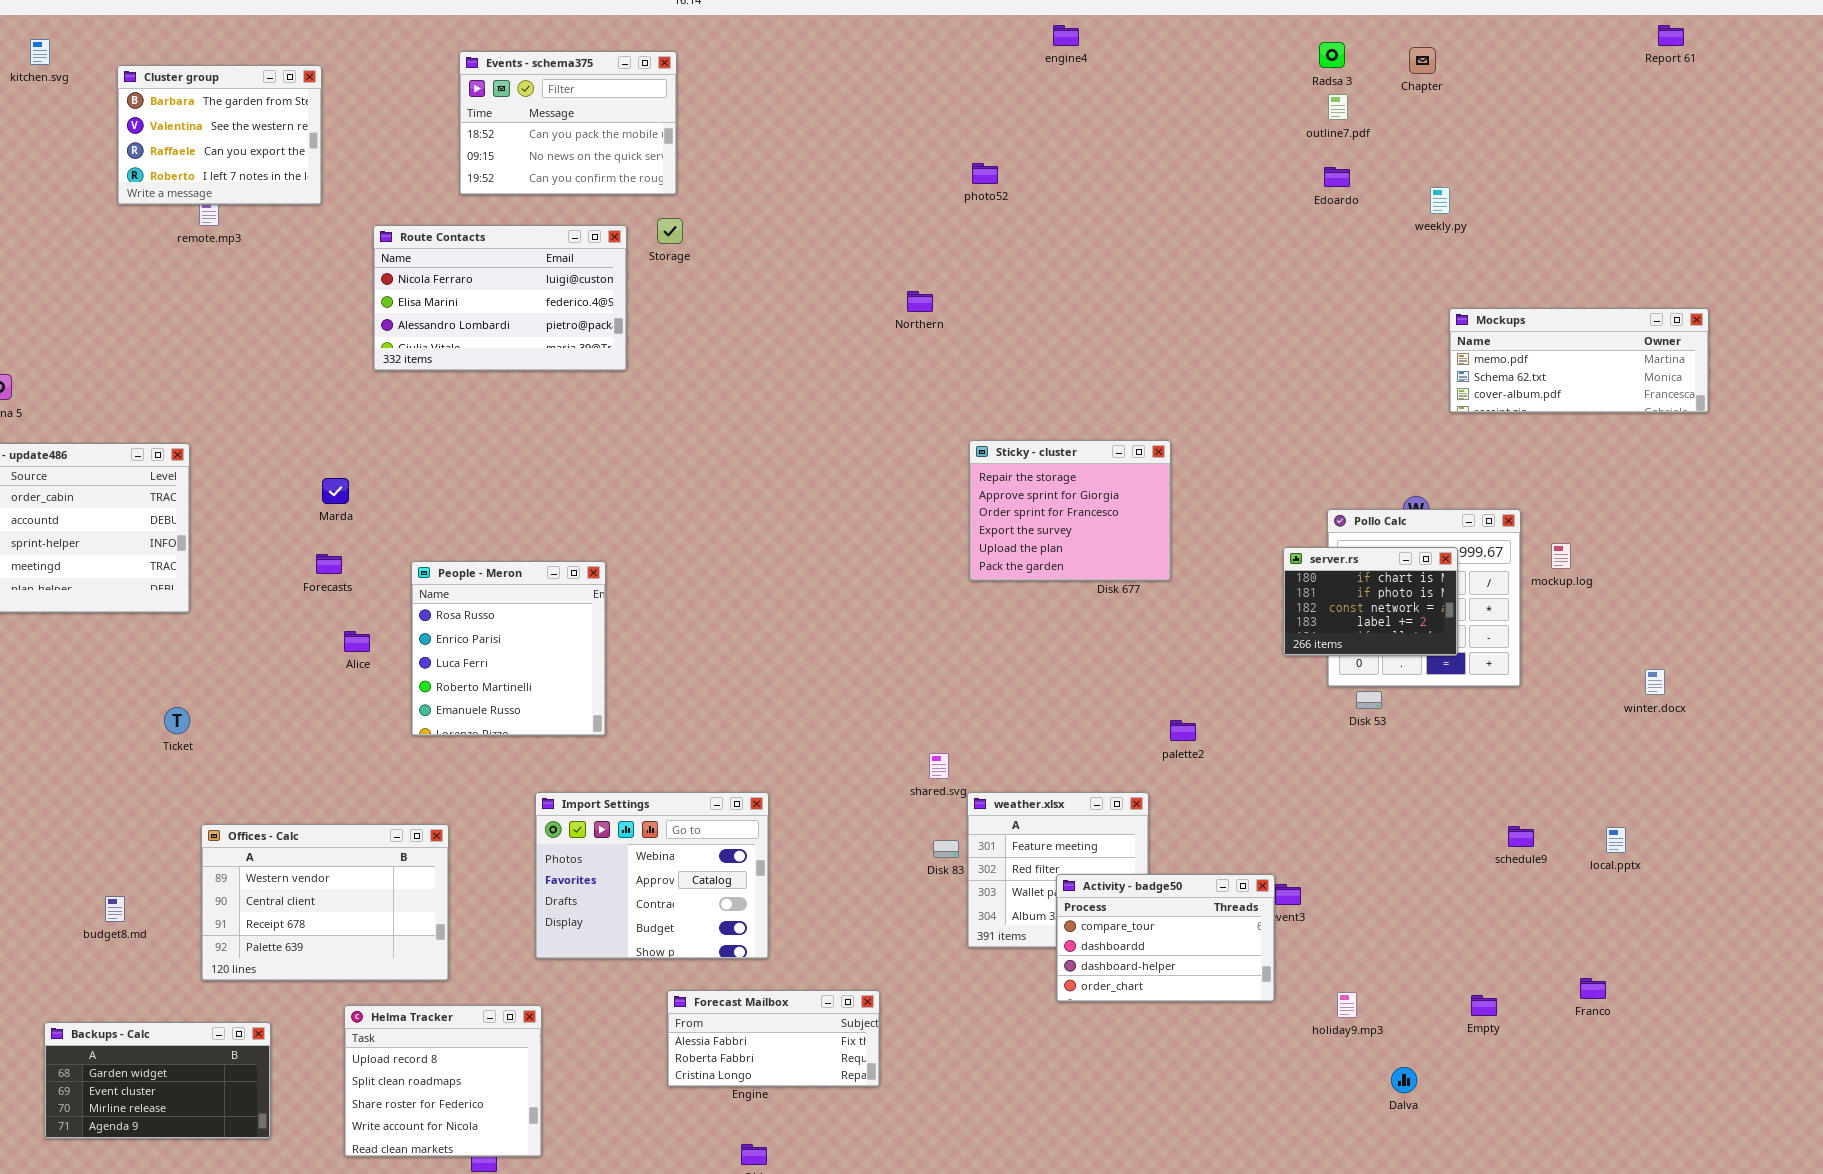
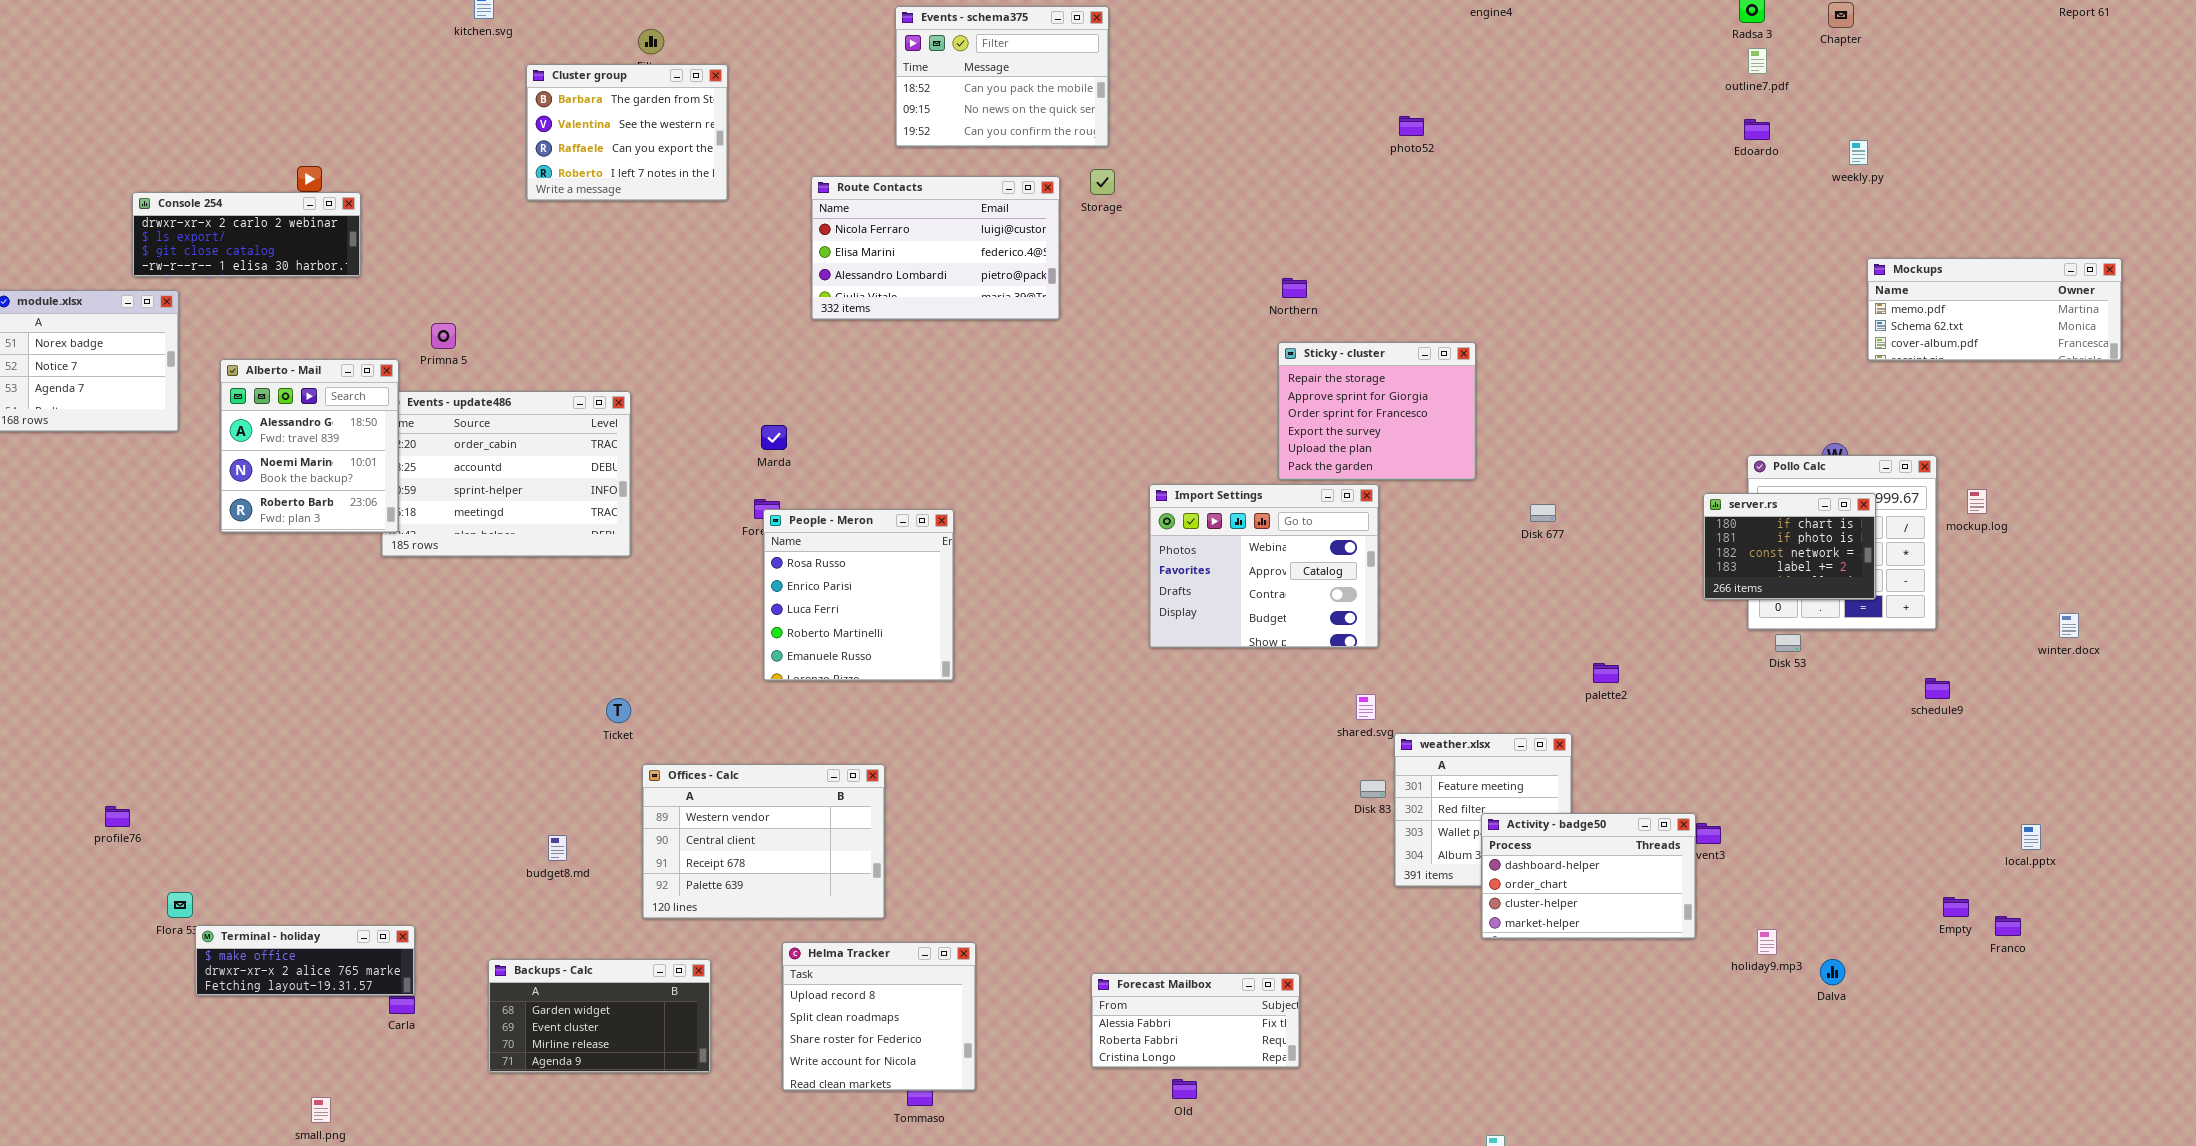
Cluster group: [117,65,322,205] -> [526,64,728,201], moved
Northern: [907,291,933,312] -> [1282,278,1307,298], moved
Sticky - cluster: [969,440,1171,581] -> [1278,342,1476,480], moved
People - Meron: [411,561,606,736] -> [763,509,954,681], moved
Ticket: [164,707,190,734] -> [606,698,631,723], moved
Import Settings: [535,792,769,959] -> [1149,484,1379,648], moved
schedule9: [1508,826,1534,847] -> [1925,678,1950,699], moved
local.pptx: [1606,827,1626,853] -> [2021,824,2041,850], moved
Activity - badge50: [1056,874,1275,1002] -> [1481,813,1696,939], scrolled down 2 rows
Forecast Mailbox: [667,990,880,1087] -> [1091,973,1300,1068], moved
Empty: [1471,995,1497,1016] -> [1943,897,1969,917], moved
Dalva: [1391,1067,1417,1093] -> [1820,959,1845,985], moved

